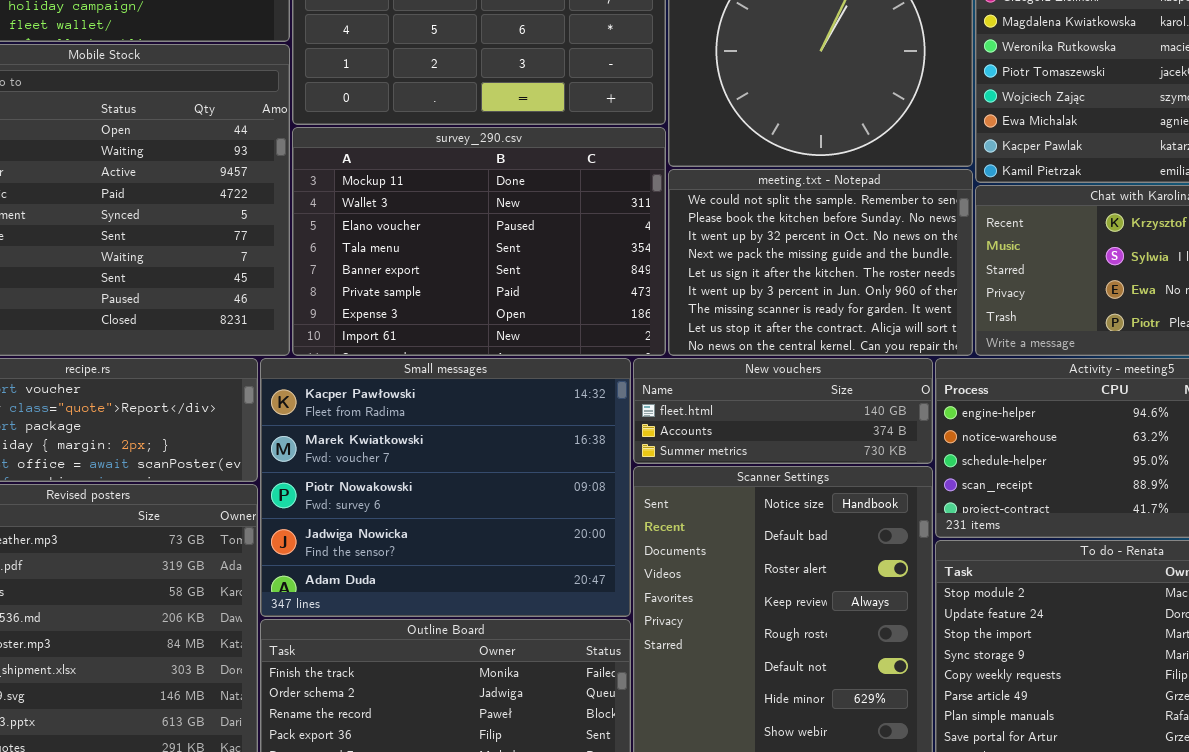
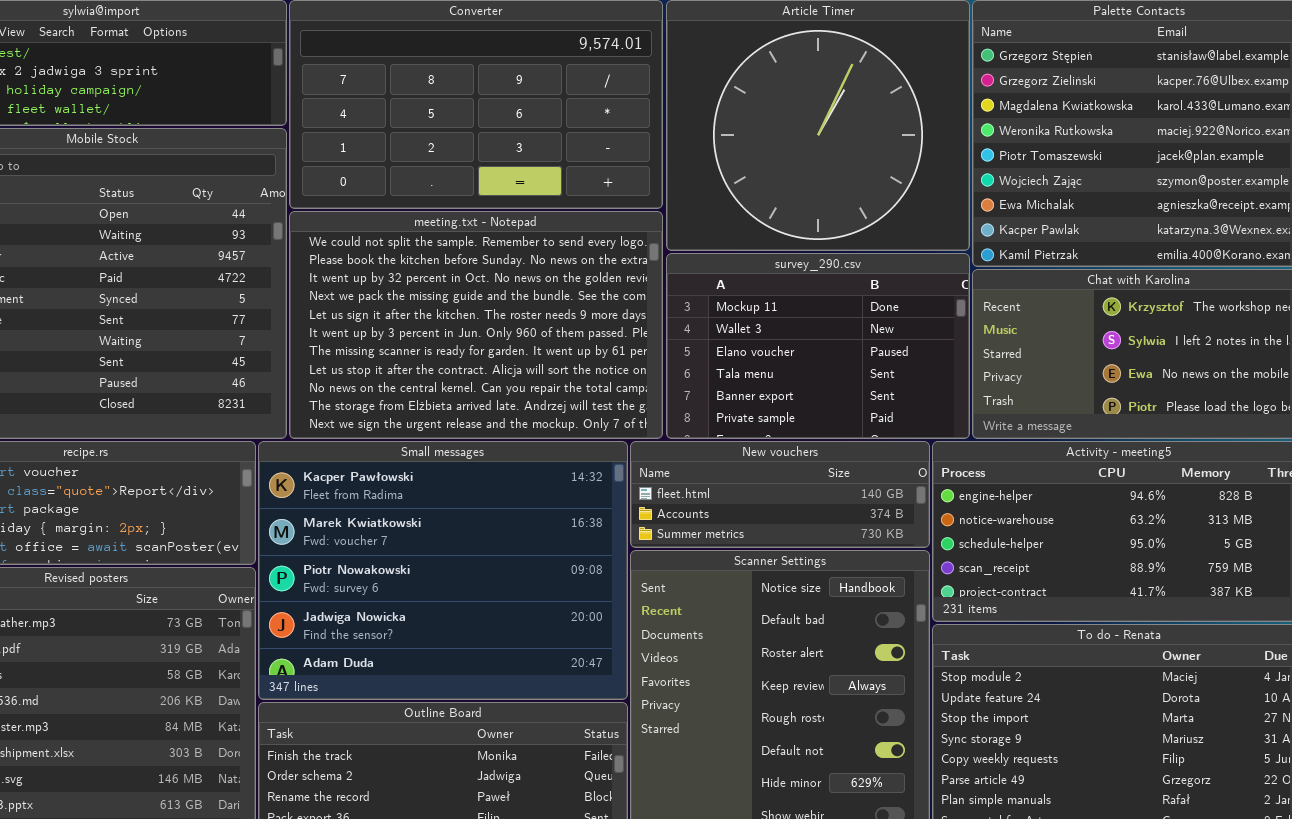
survey_290.csv: [292,127,666,356] -> [666,253,970,439], moved, resized
meeting.txt - Notepad: [668,169,973,356] -> [289,211,663,439], moved, resized

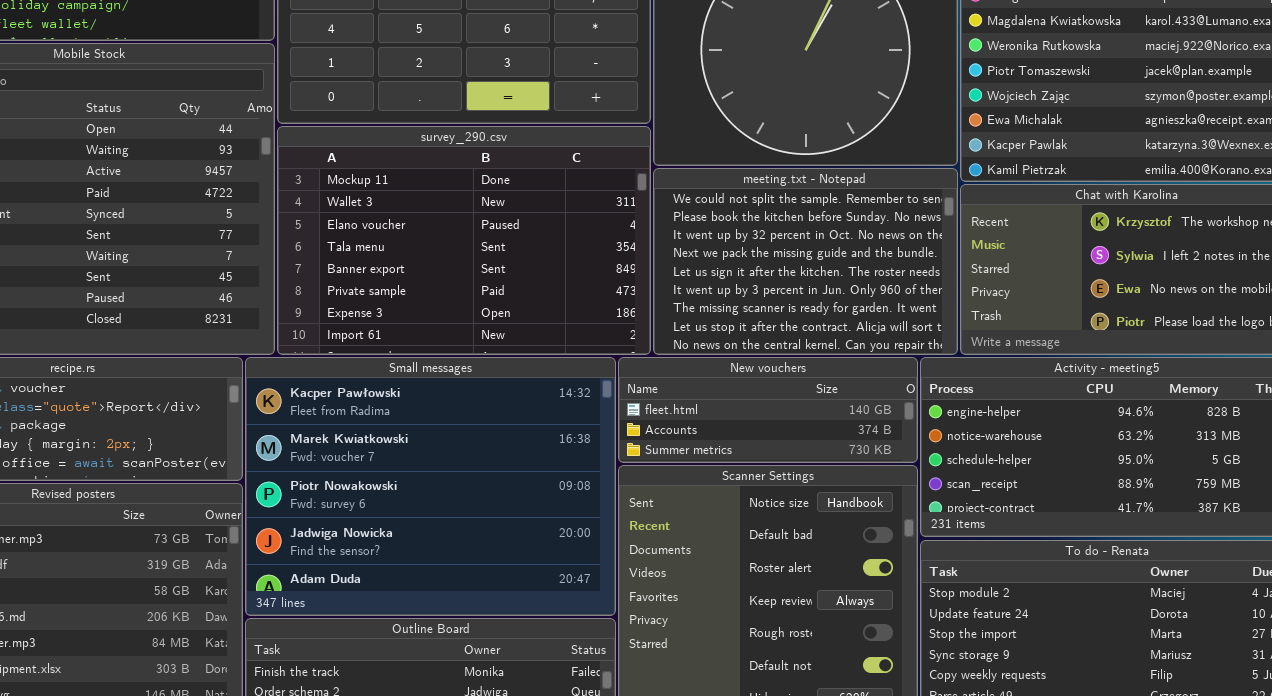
meeting.txt - Notepad: [289,211,663,439] -> [653,168,958,355], moved, resized
survey_290.csv: [666,253,970,439] -> [277,126,651,355], moved, resized

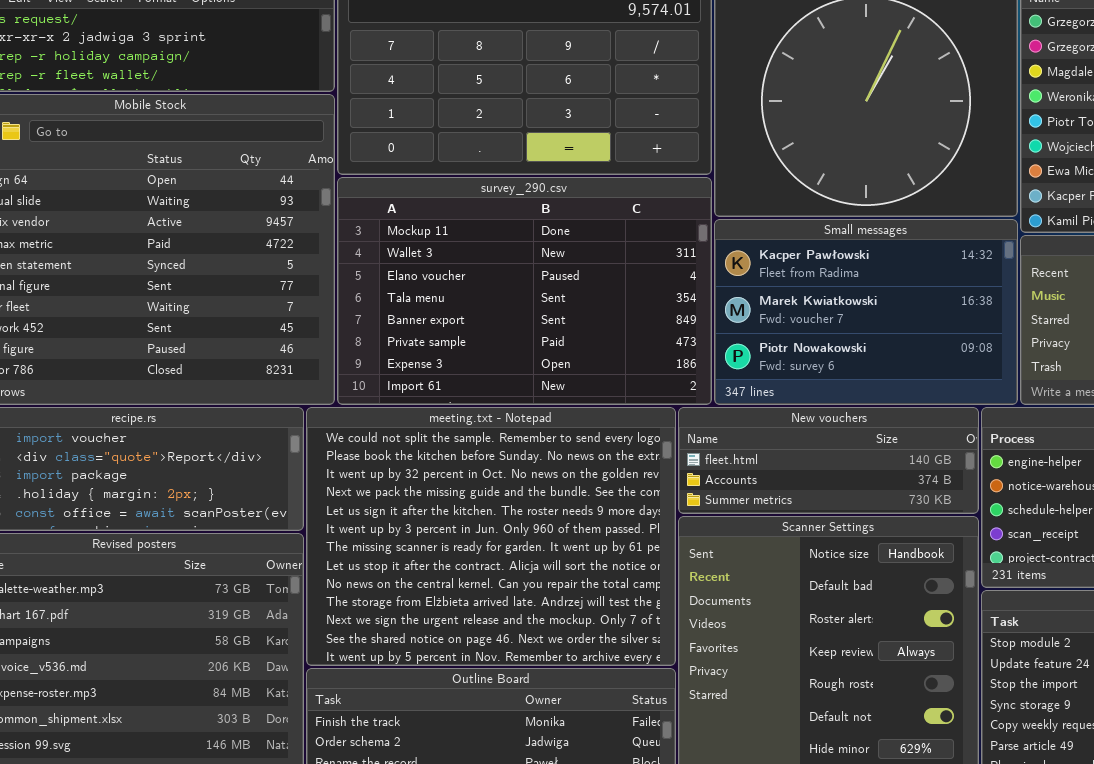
meeting.txt - Notepad: [653,168,958,355] -> [306,407,676,666], moved, resized
Small messages: [245,357,616,616] -> [714,219,1018,405], moved, resized

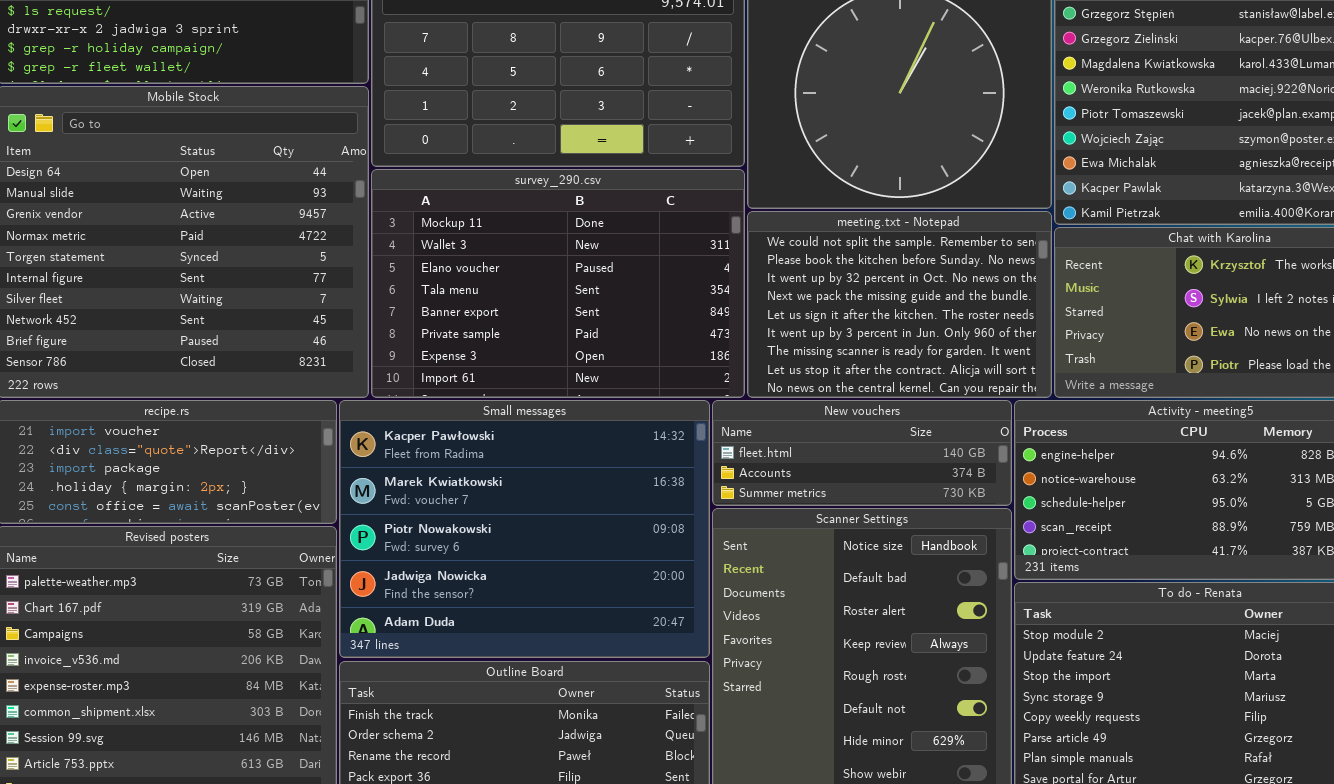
Small messages: [714,219,1018,405] -> [339,400,710,658], moved, resized
meeting.txt - Notepad: [306,407,676,666] -> [747,211,1052,398], moved, resized

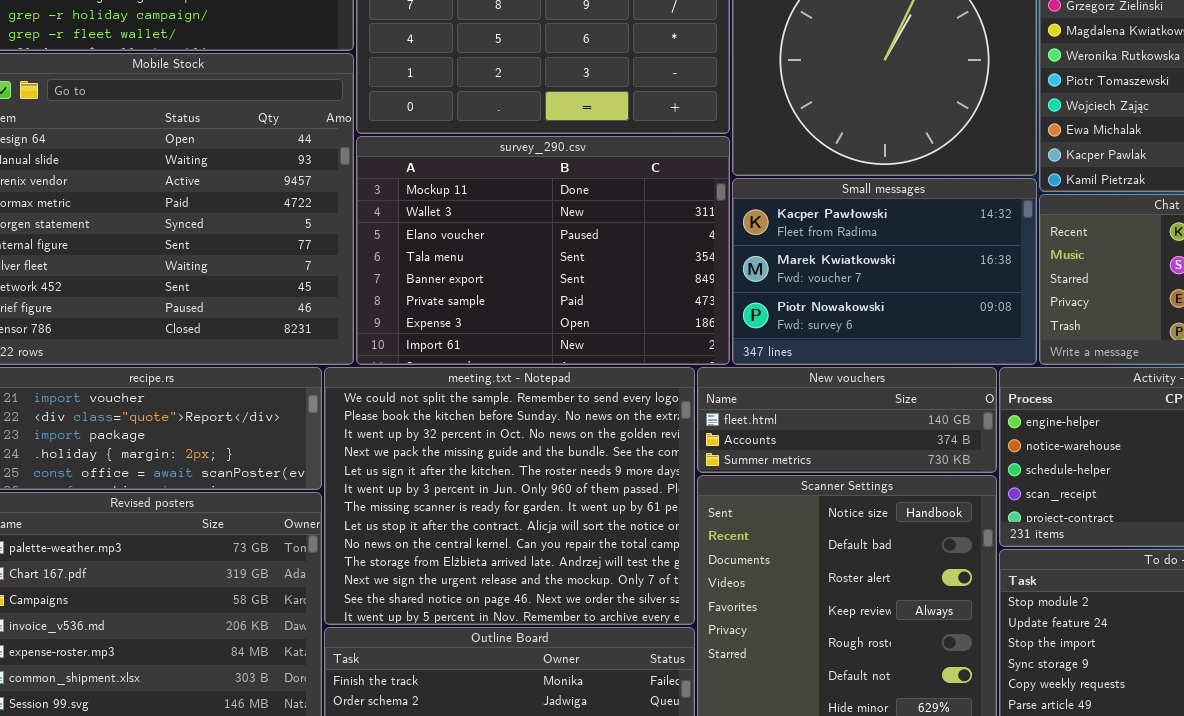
meeting.txt - Notepad: [747,211,1052,398] -> [324,367,695,625], moved, resized
Small messages: [339,400,710,658] -> [732,178,1037,365], moved, resized

